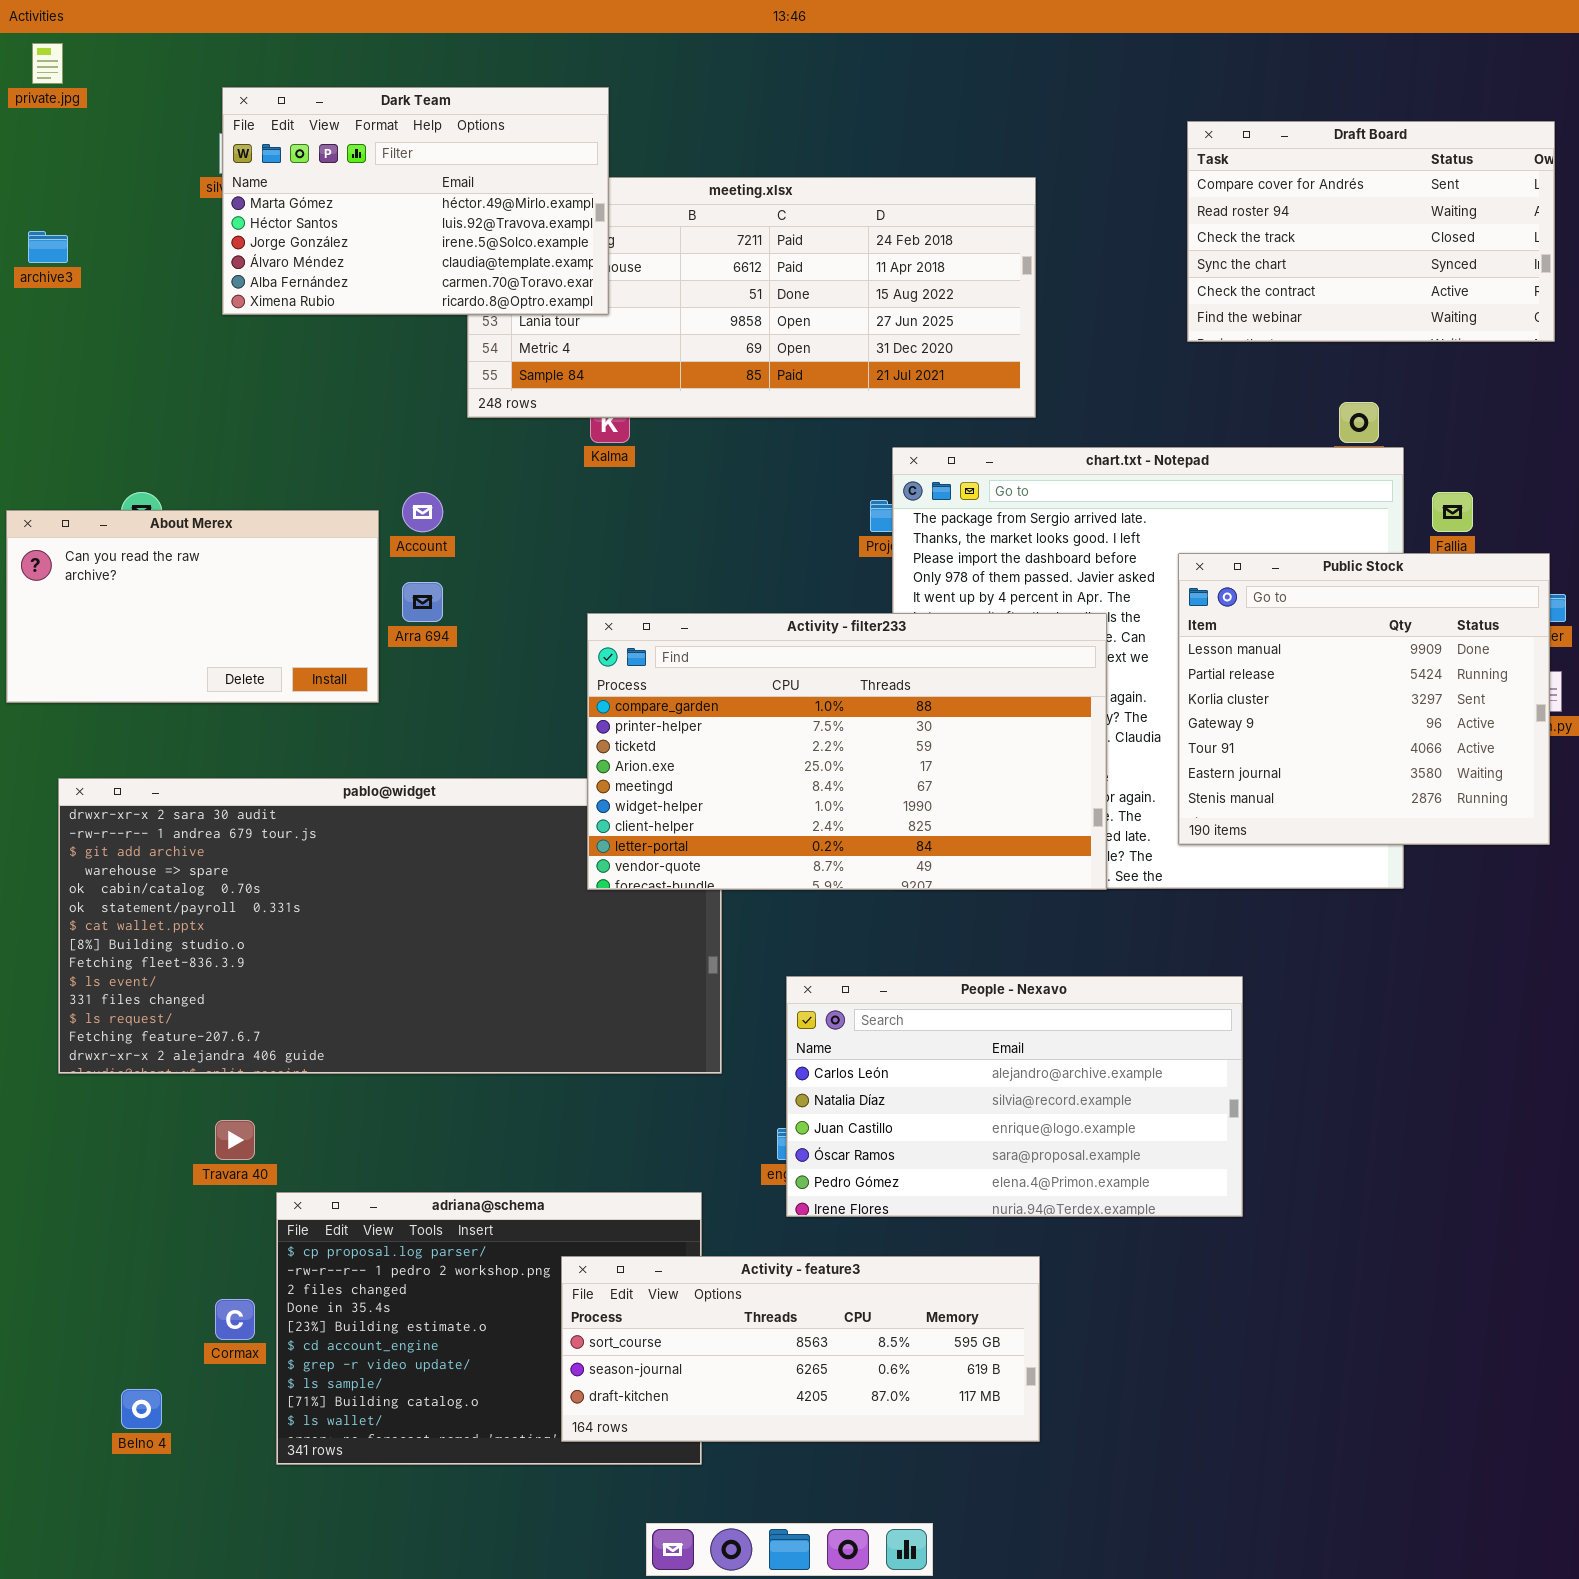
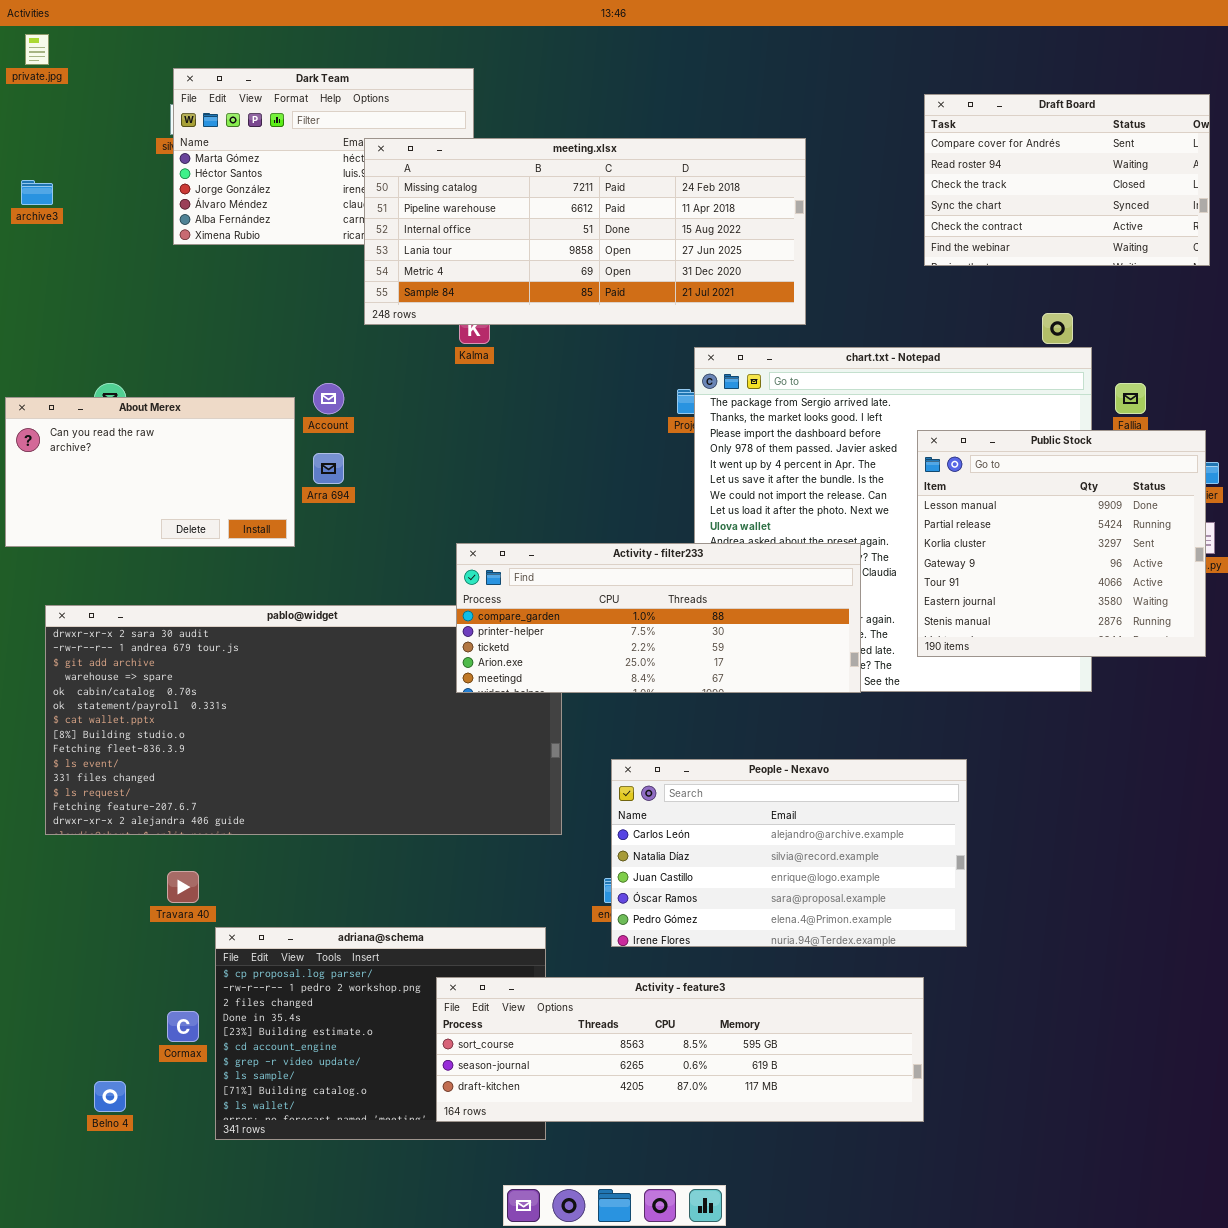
meeting.xlsx: [467,177,1036,418] -> [364,138,806,325], raised
Activity - filter233: [587,613,1107,890] -> [456,543,861,693], resized
Activity - feature3: [561,1256,1040,1442] -> [436,977,924,1122], resized

